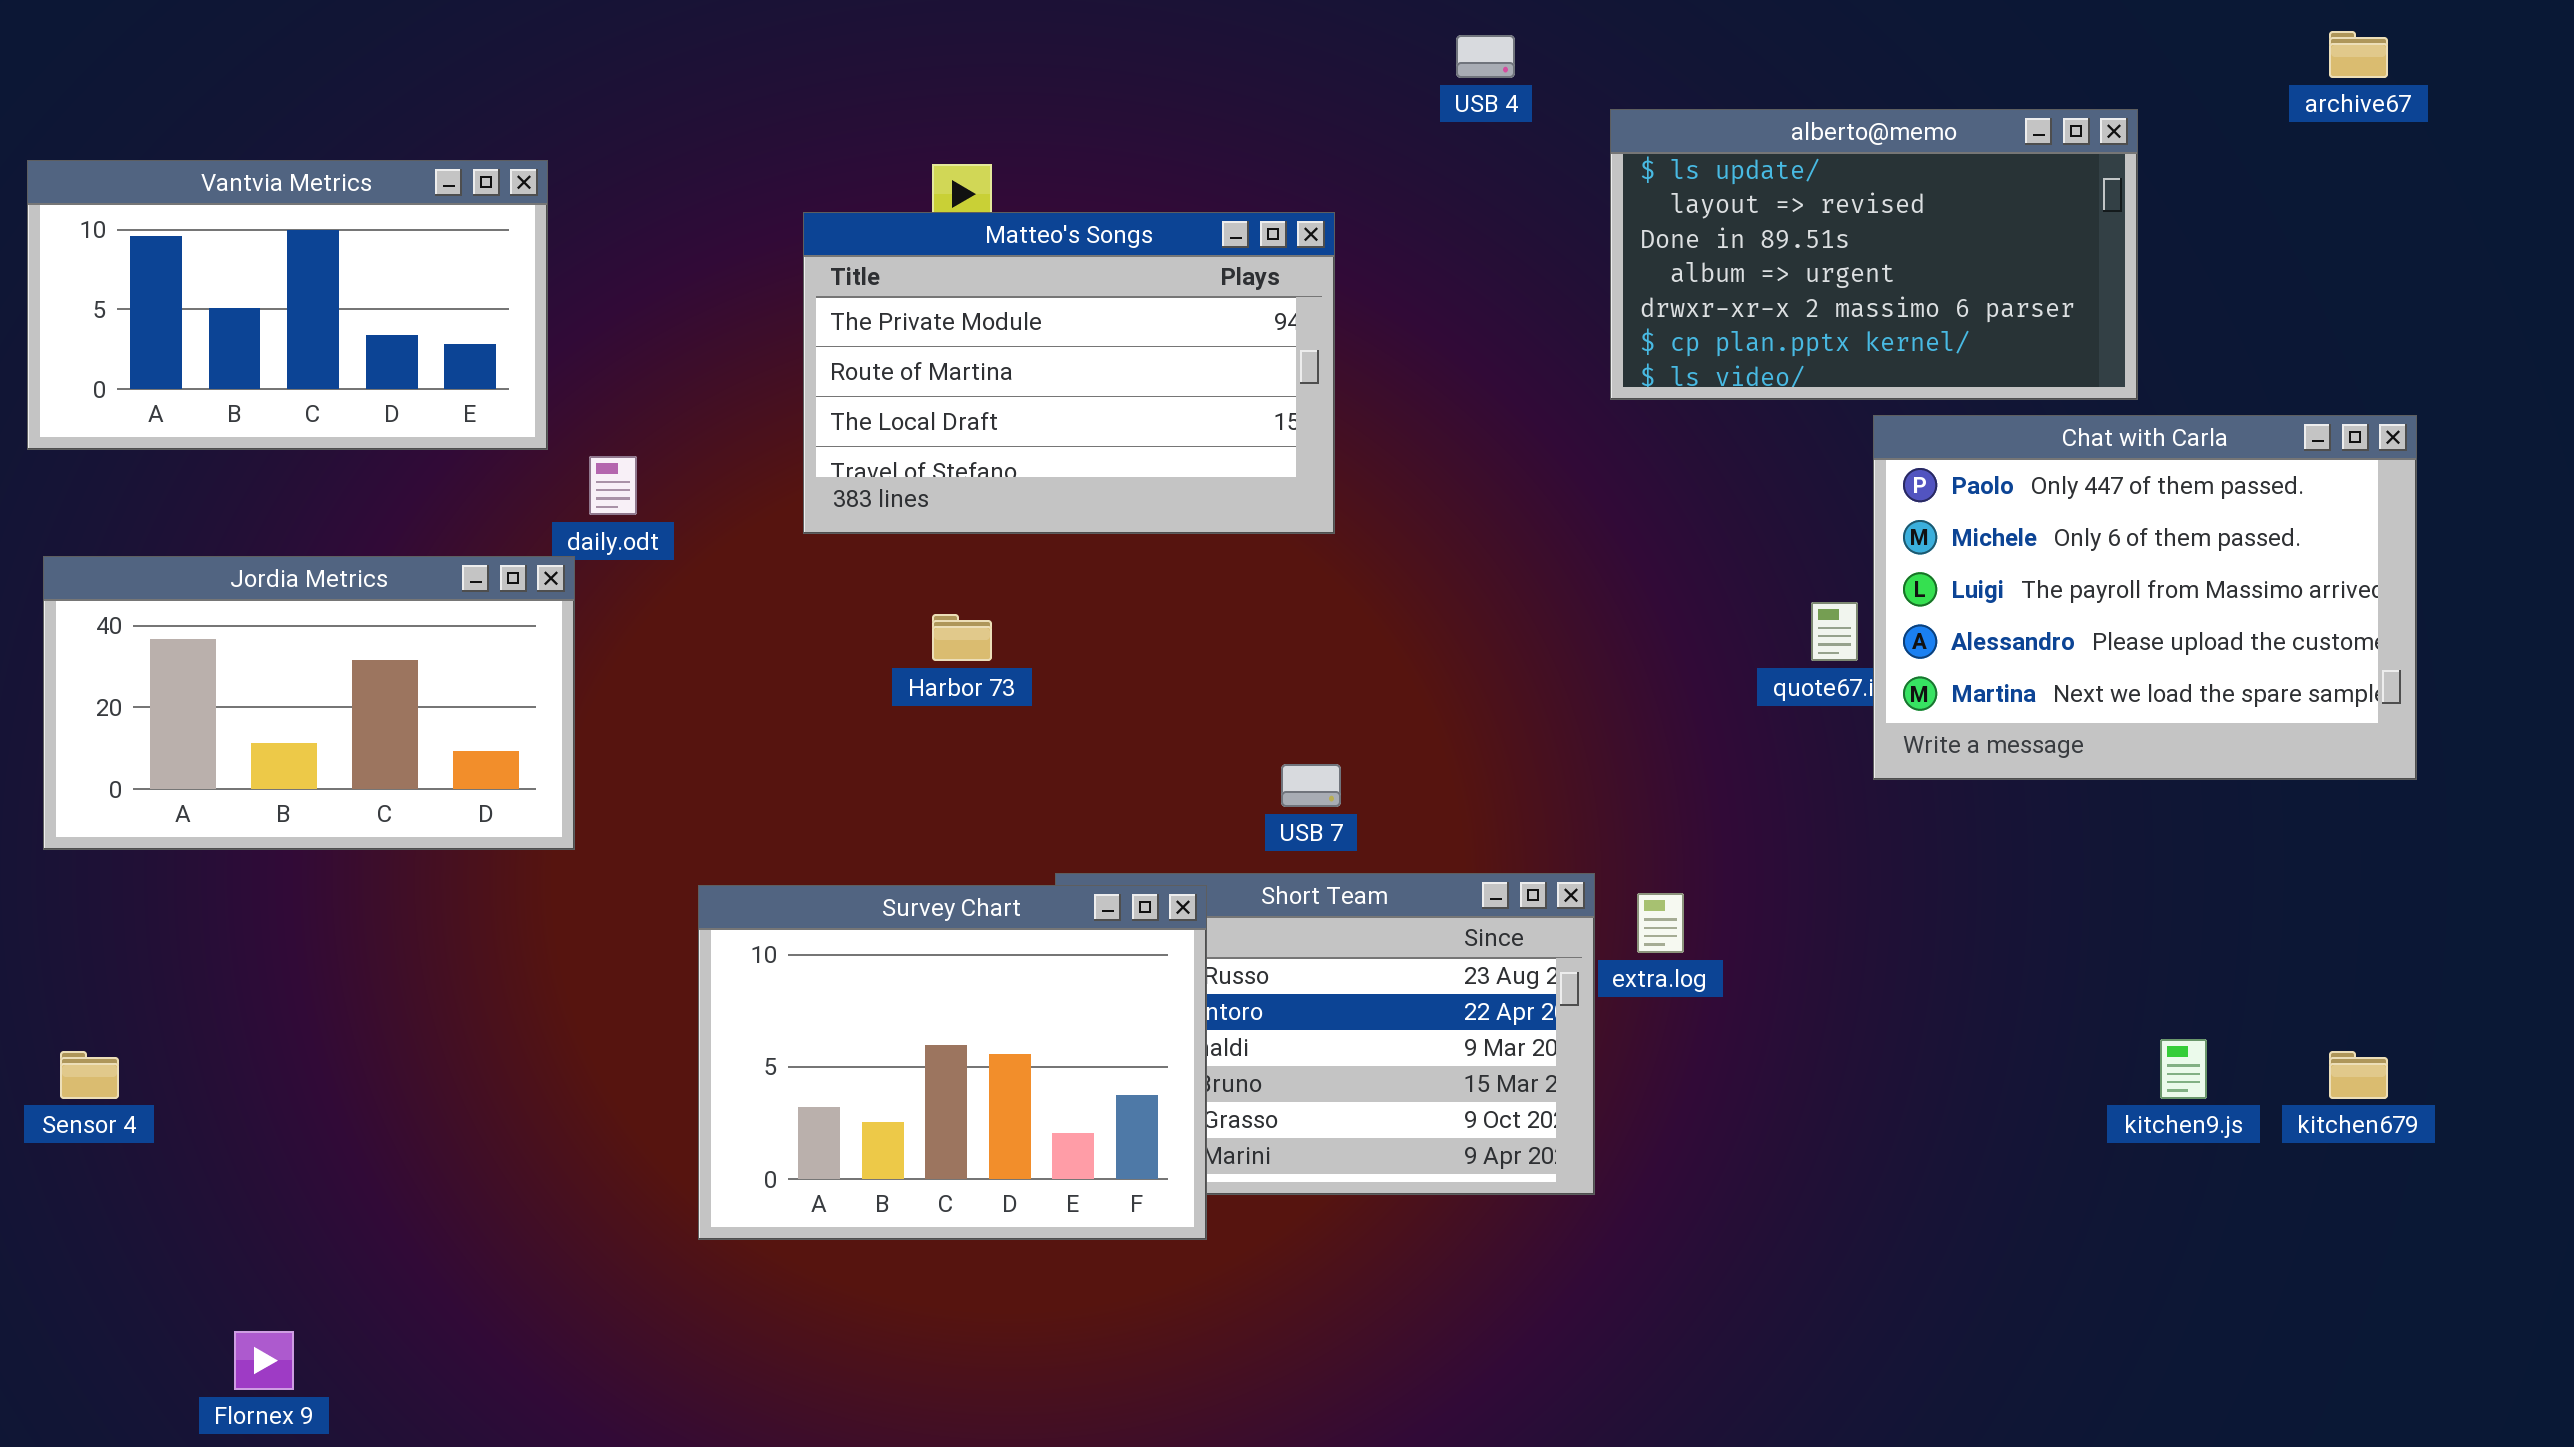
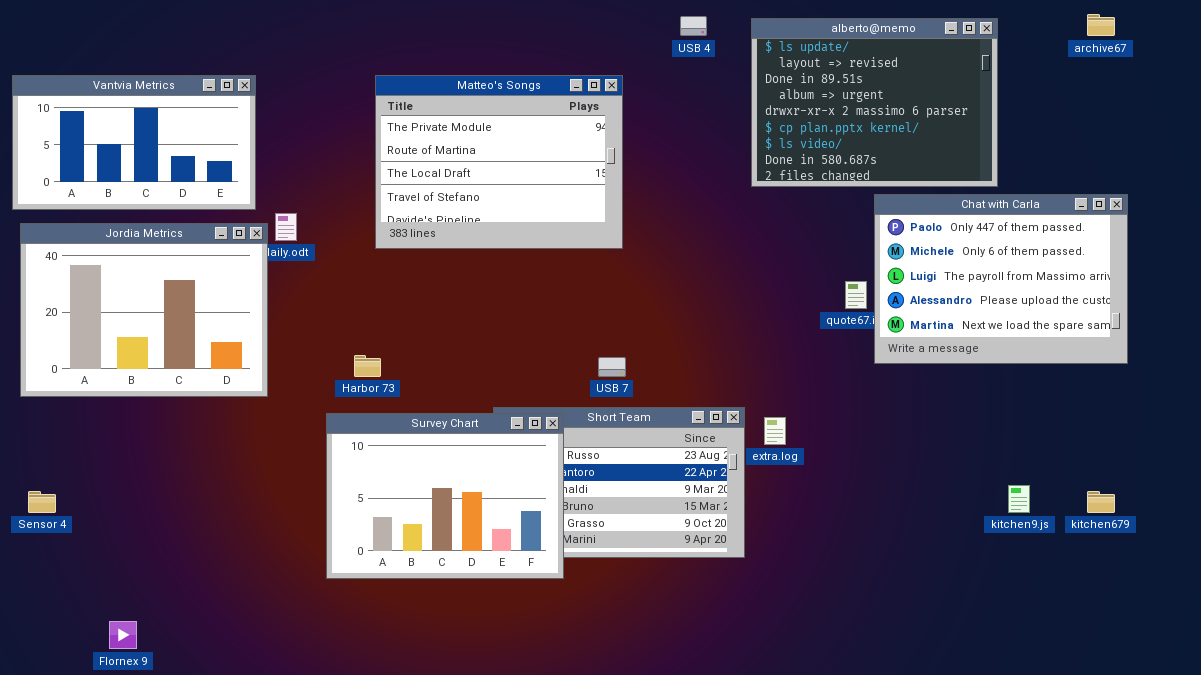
alberto@memo: [1610,109,2138,400] -> [751,18,998,187], resized
Matteo's Songs: [803,212,1335,534] -> [375,75,623,249], resized
Jordia Metrics: [43,556,575,850] -> [20,223,268,397], resized
Harbor 73: [932,614,992,661] -> [354,355,381,377], moved

